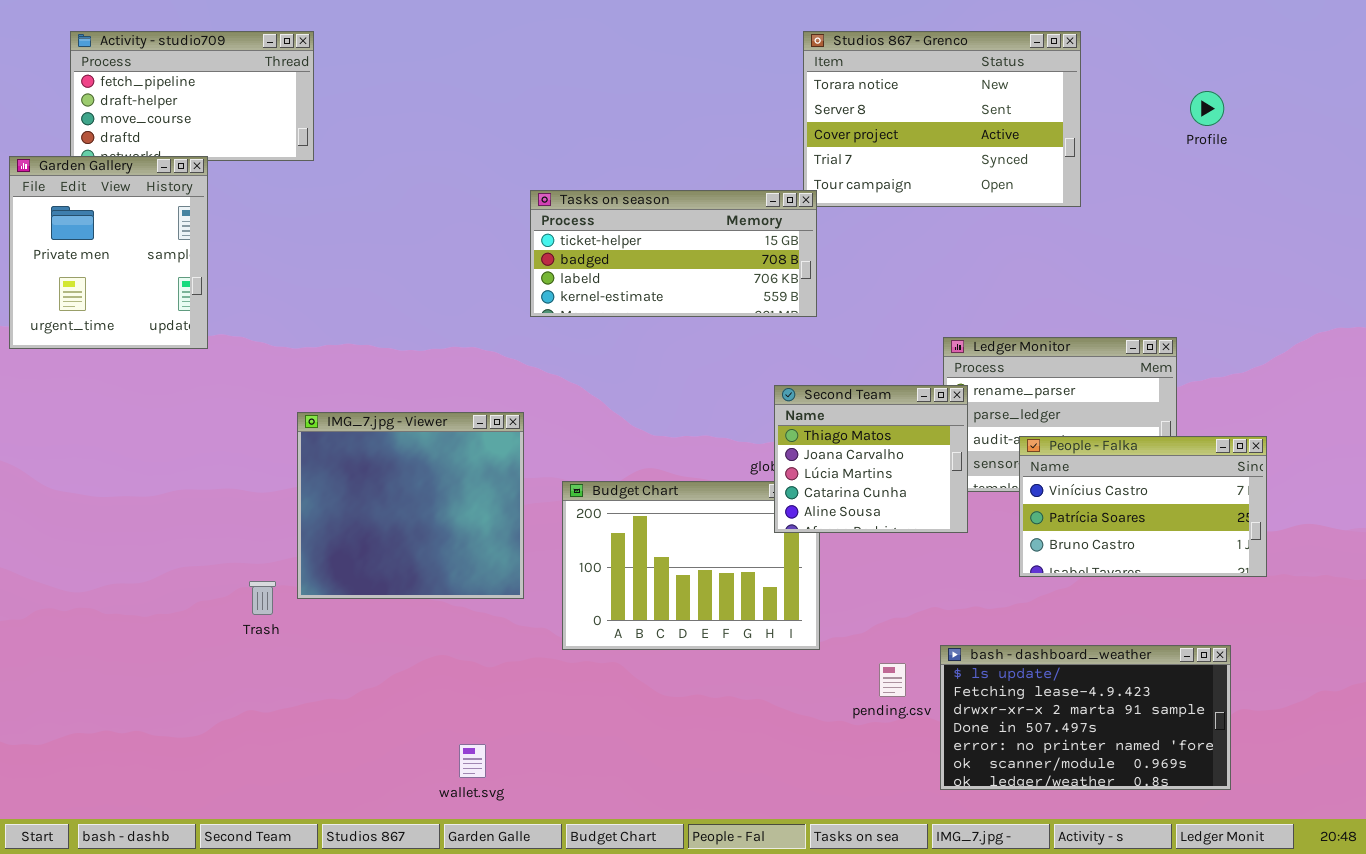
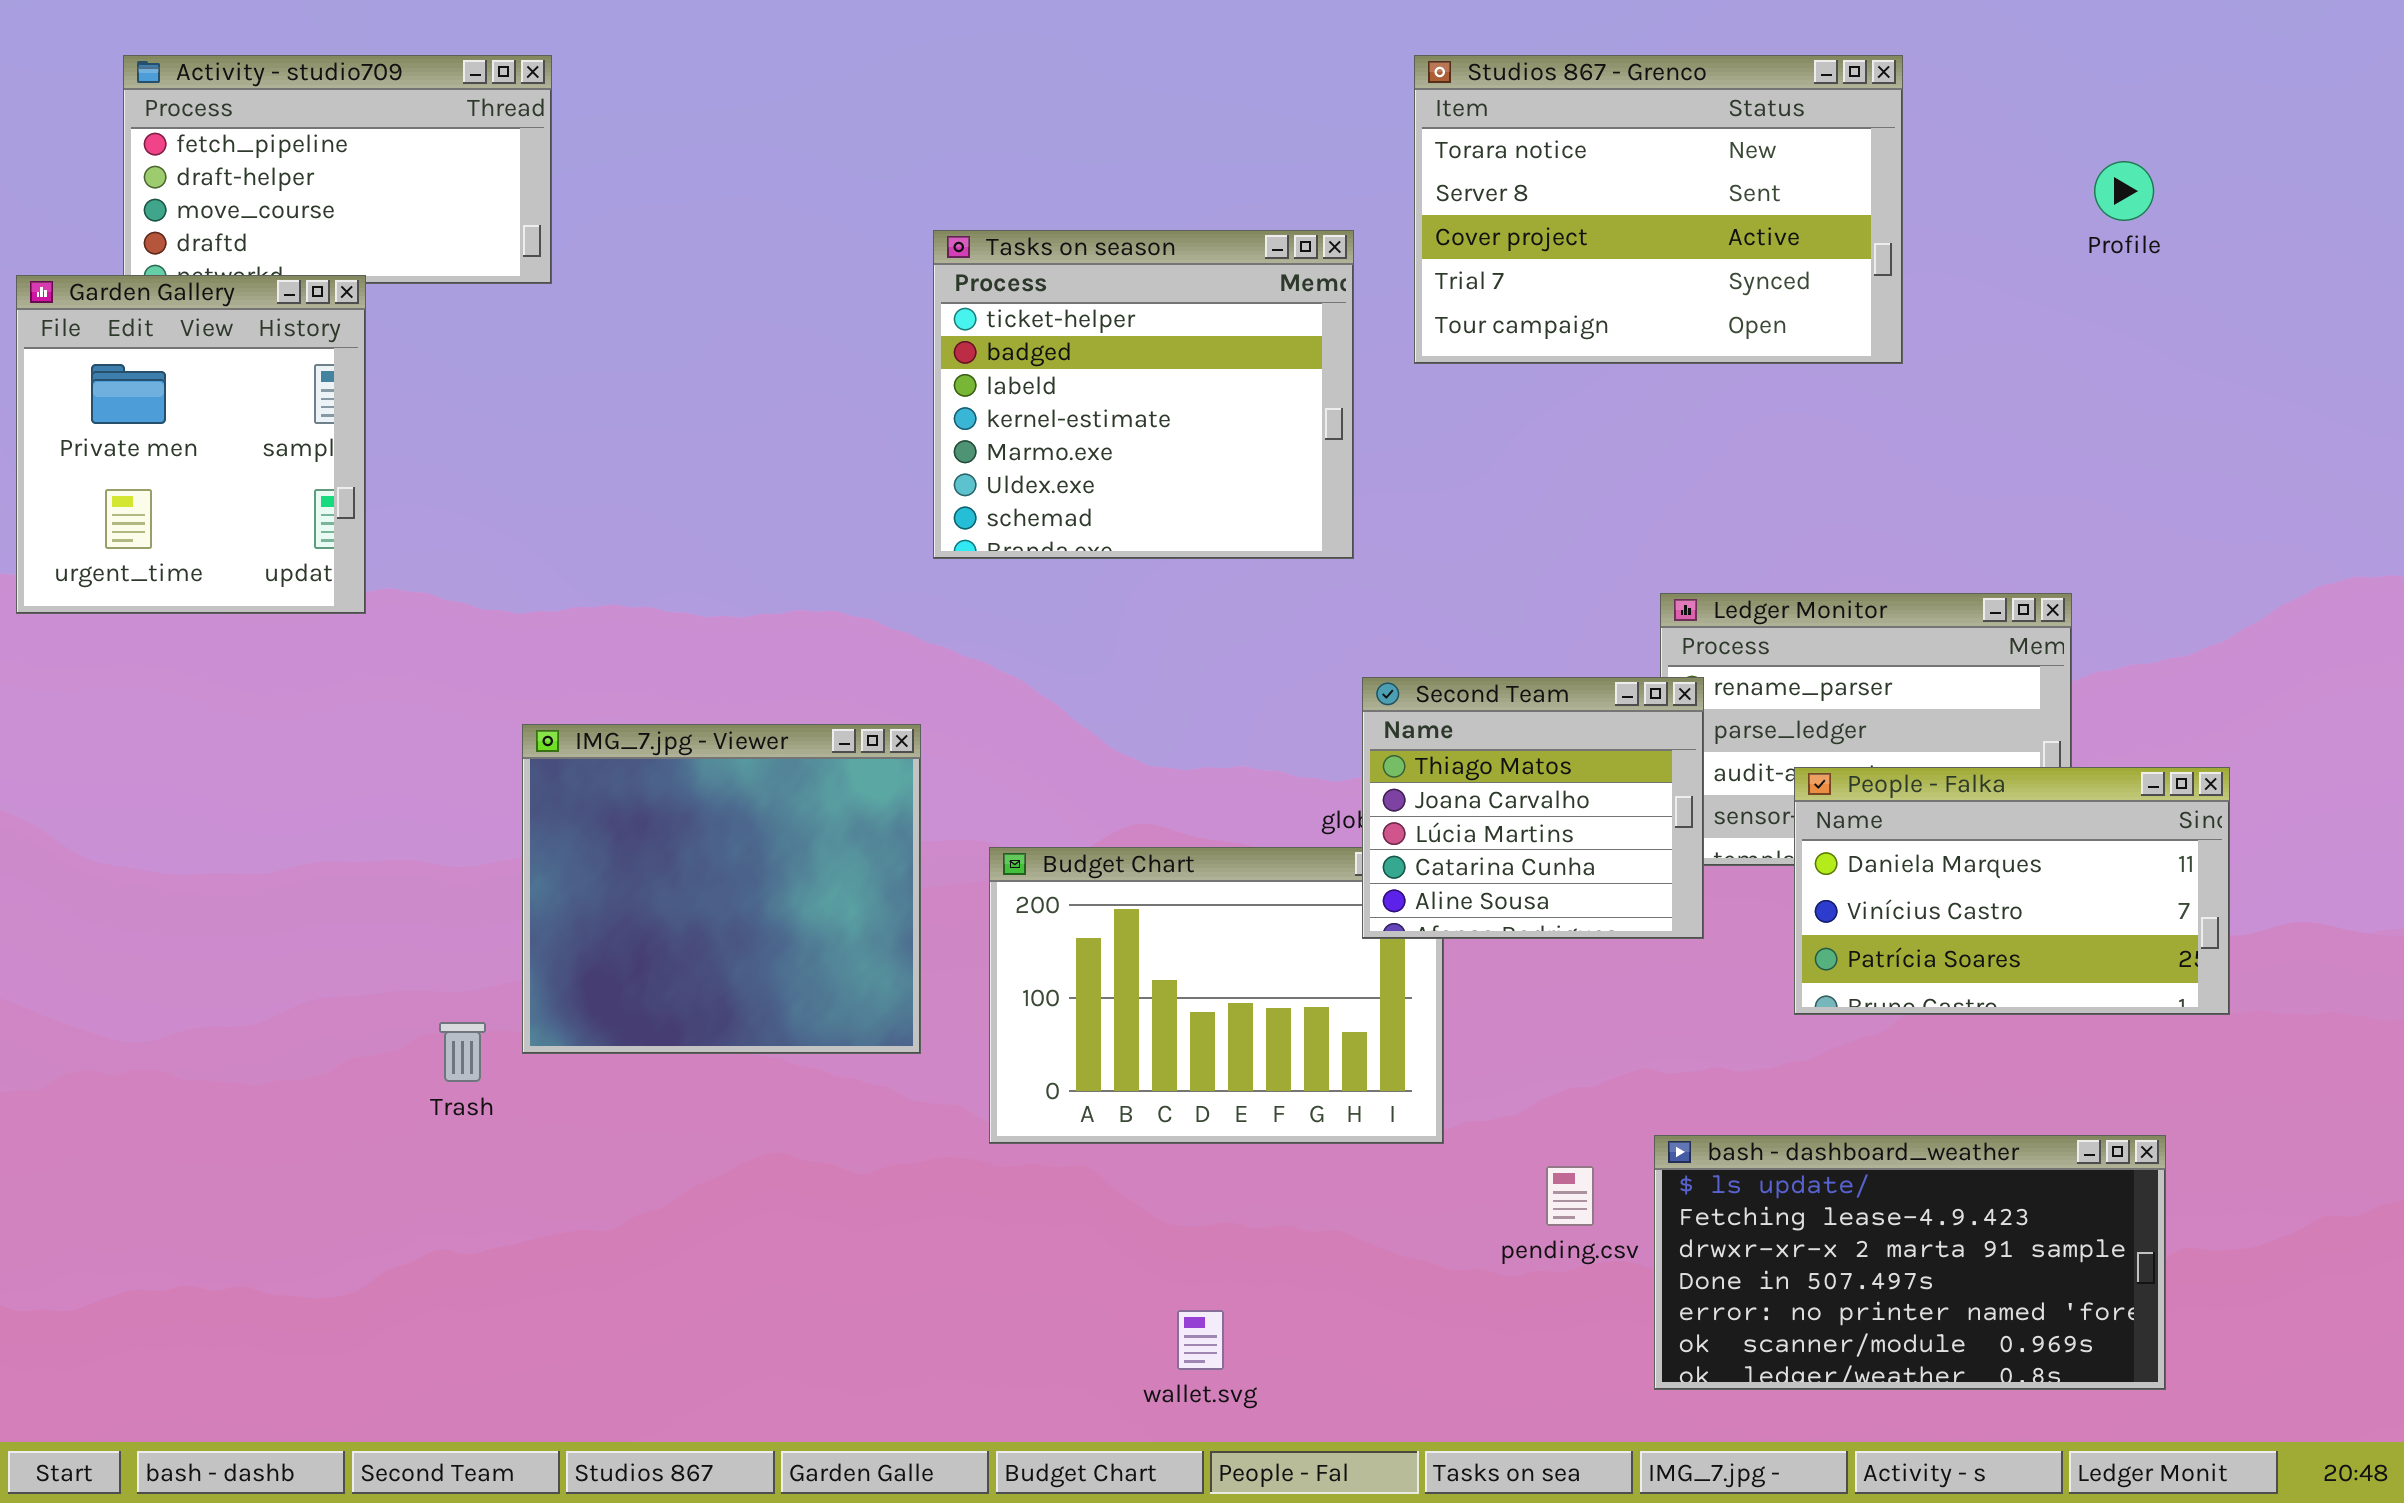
Tasks on season: [530,190,817,317] -> [933,230,1354,559], resized
People - Falka: [1019,436,1267,577] -> [1794,767,2230,1015], scrolled up 1 row
wallet.svg: [459,744,486,778] -> [1177,1310,1224,1370], moved

